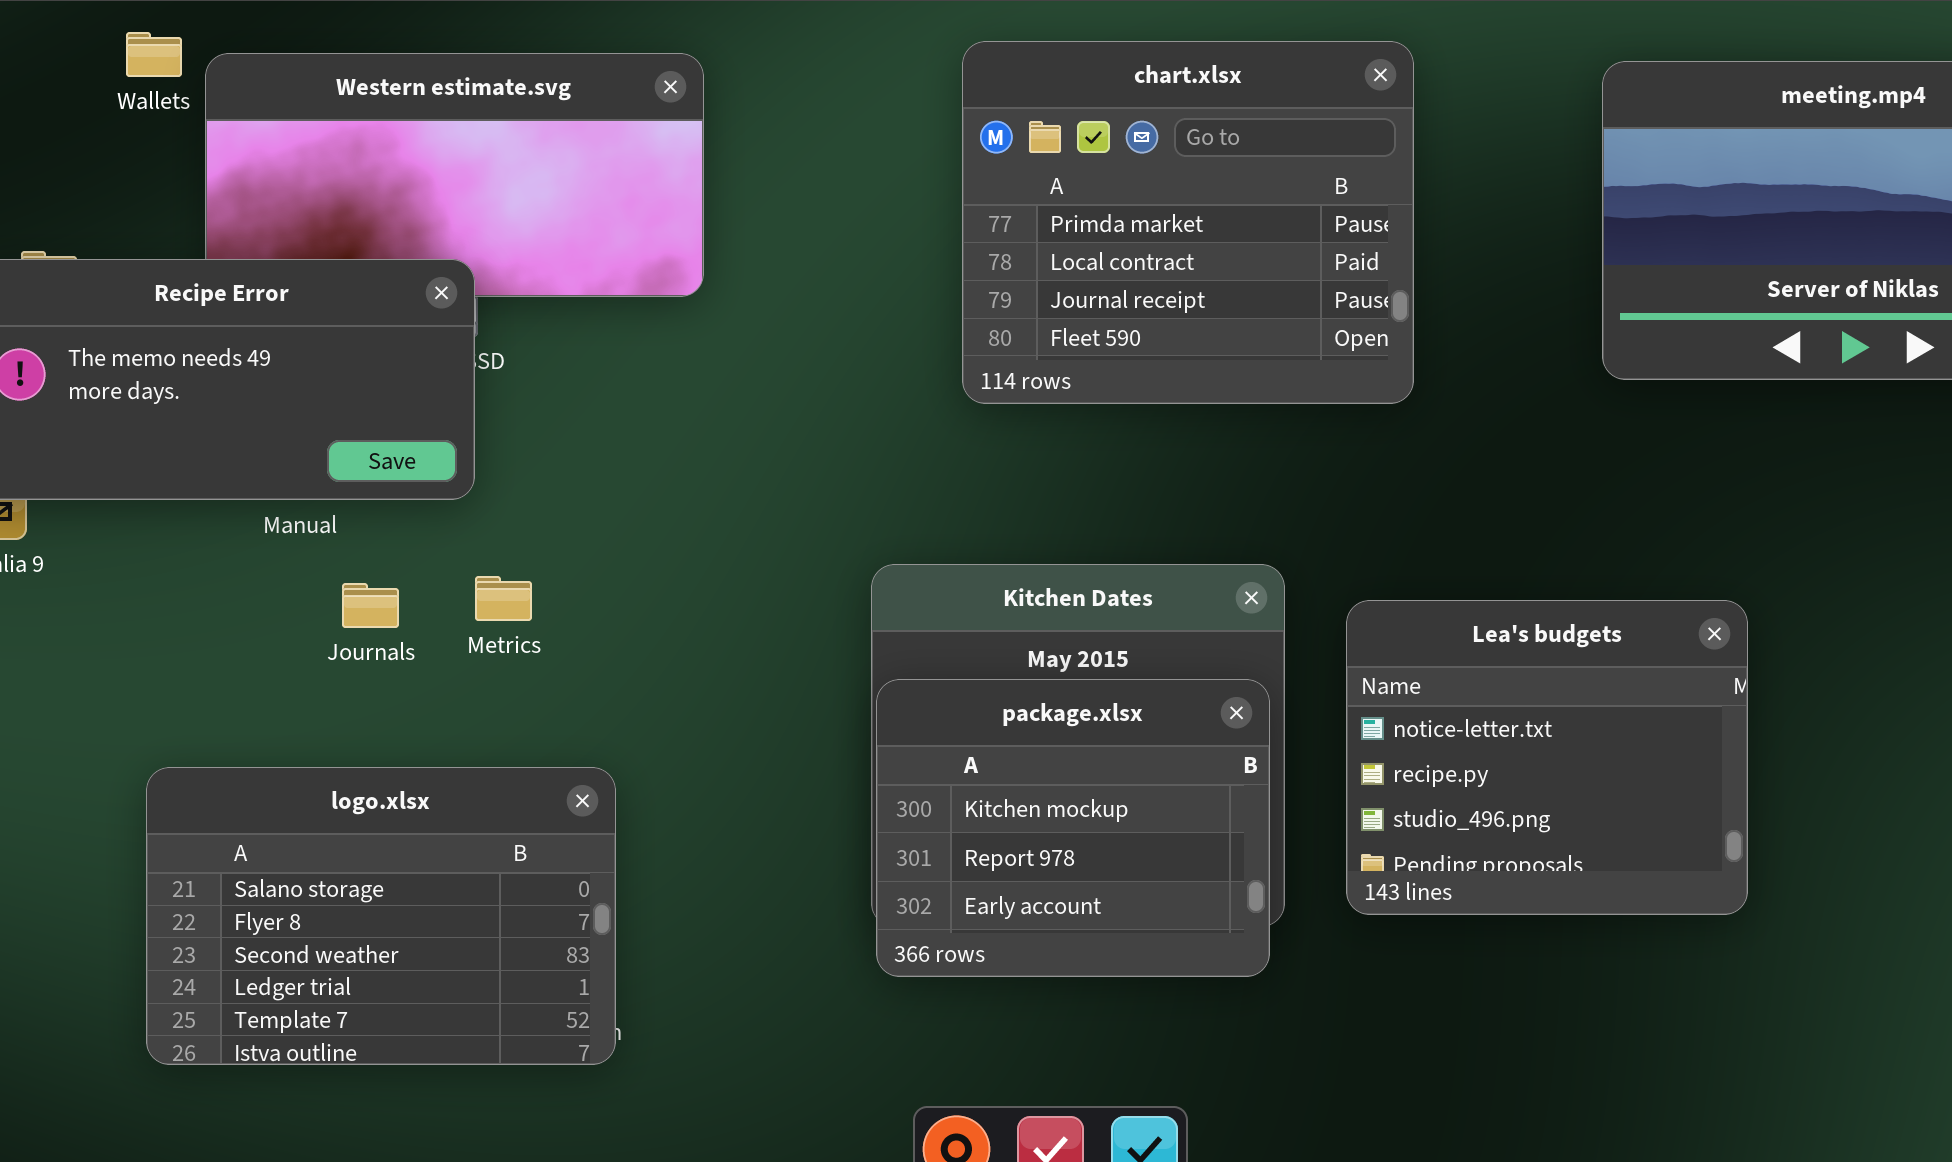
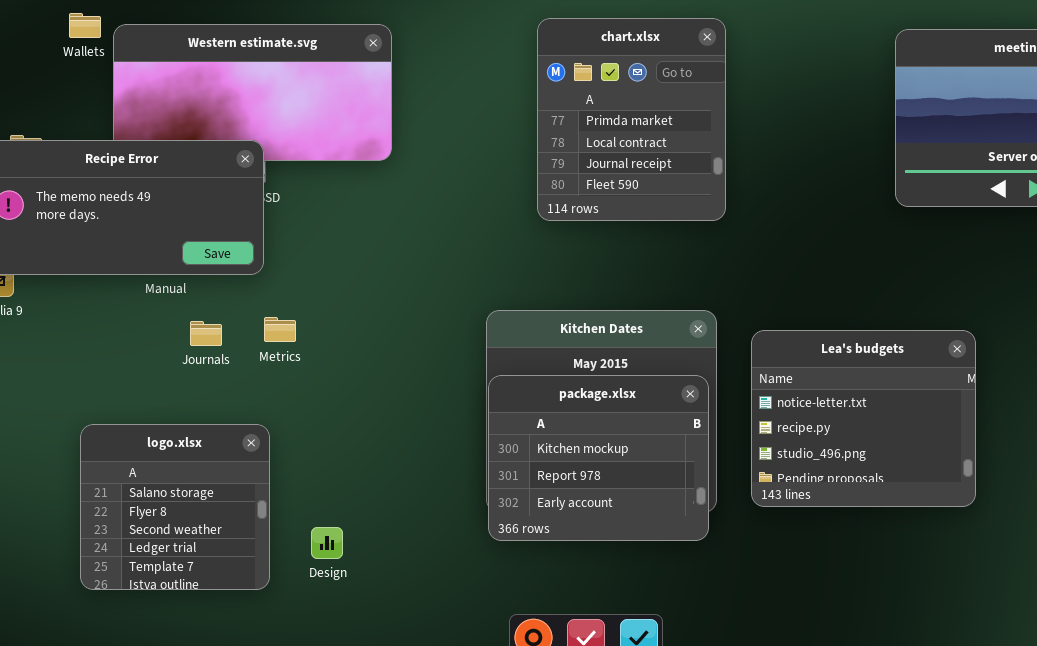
chart.xlsx: [962,41,1414,404] -> [537,18,726,221], resized
logo.xlsx: [146,767,616,1065] -> [80,424,270,590], resized

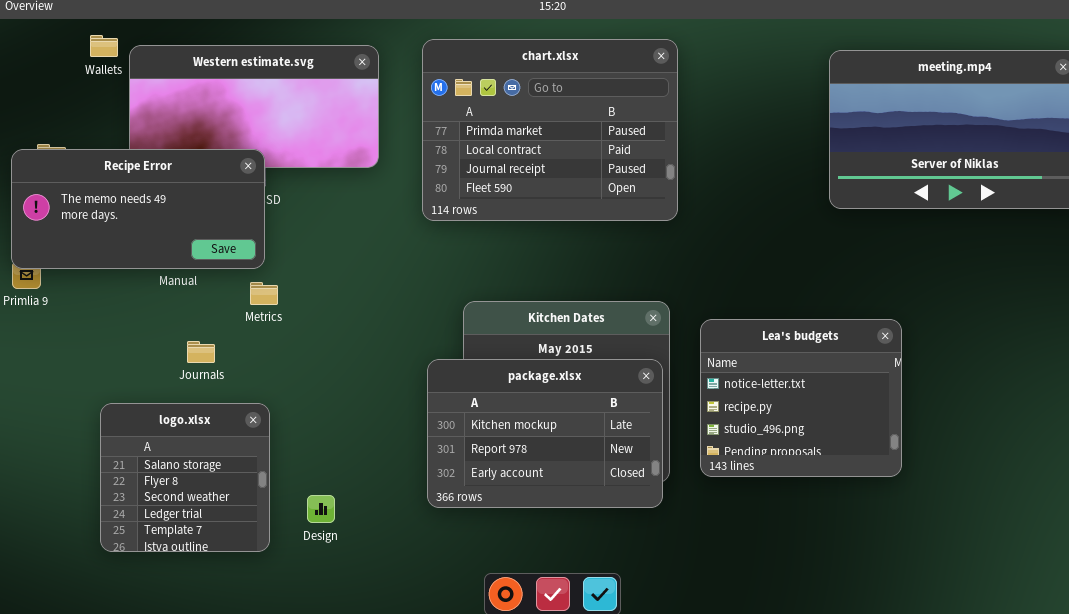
chart.xlsx: [537,18,726,221] -> [422,39,678,221], resized
Metrics: [264,317,296,342] -> [250,282,278,305], moved
Journals: [190,321,222,346] -> [187,341,215,363], moved
package.xlsx: [488,375,709,541] -> [427,359,663,508], resized

